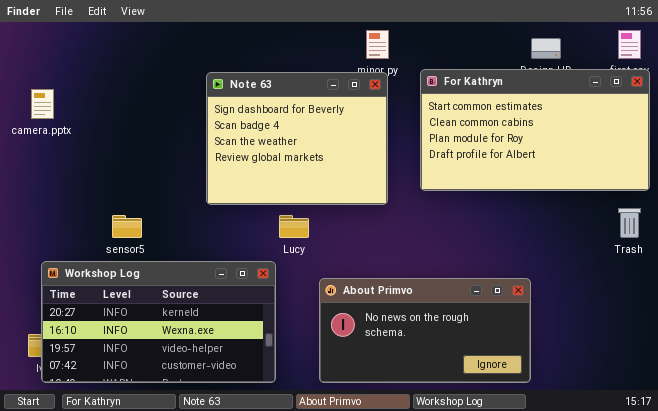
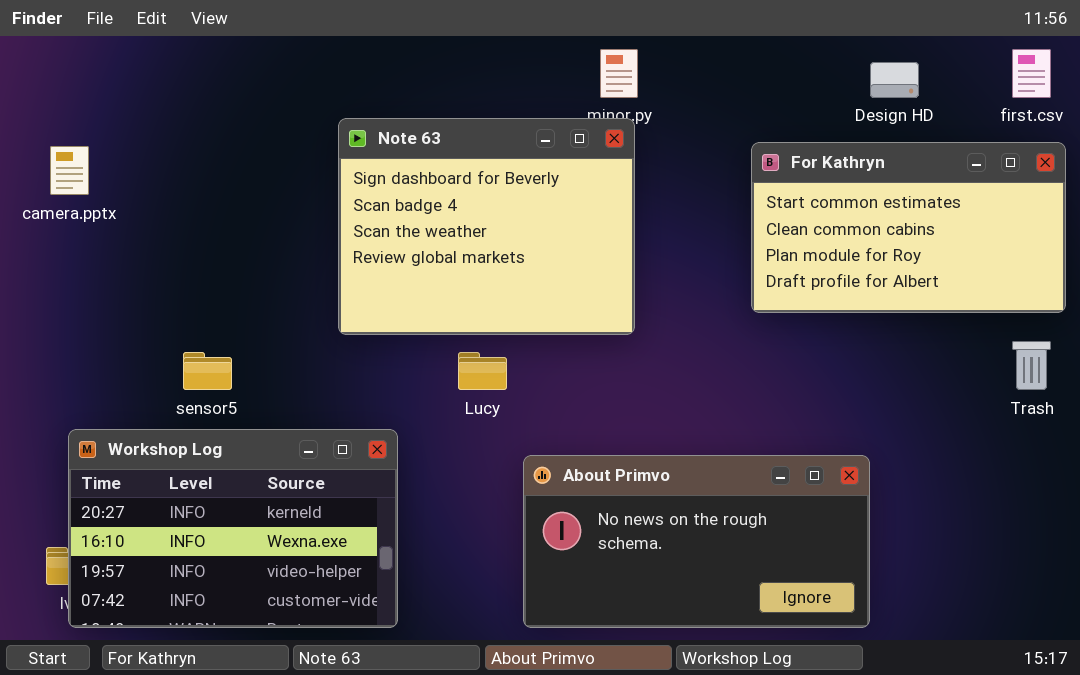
For Kathryn: [420,69,650,191] -> [751,142,1066,313], resized
Workshop Log: [41,261,276,383] -> [68,429,398,628], resized

